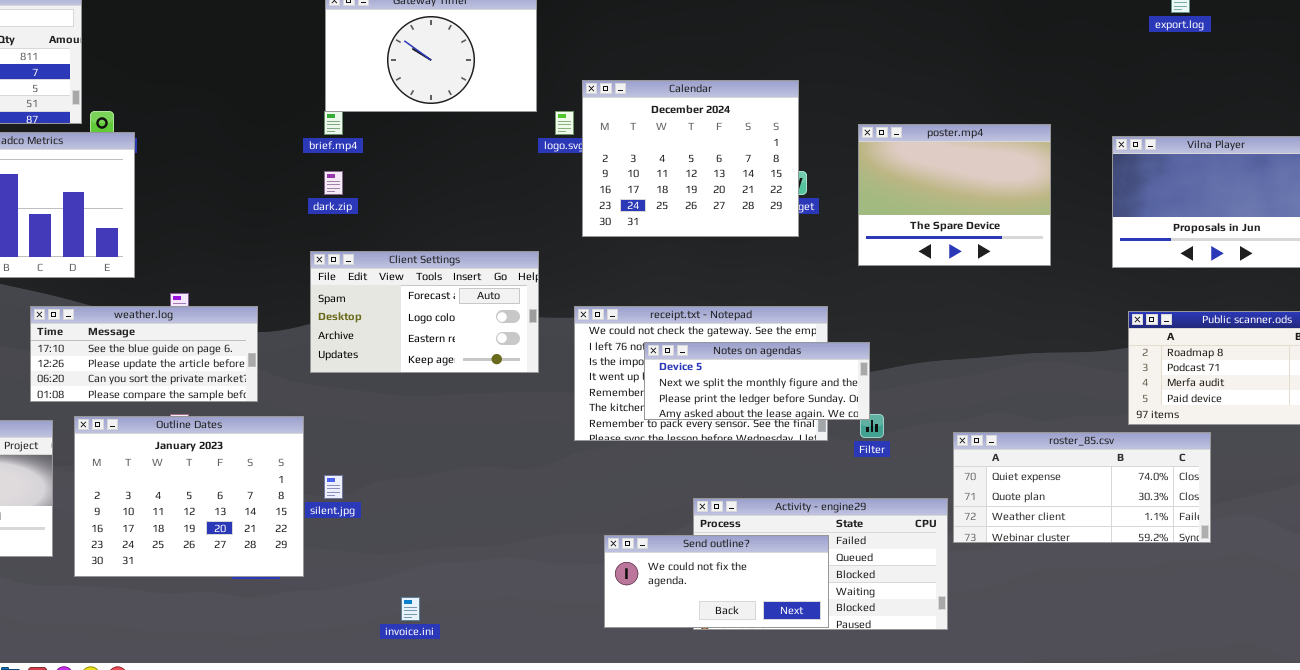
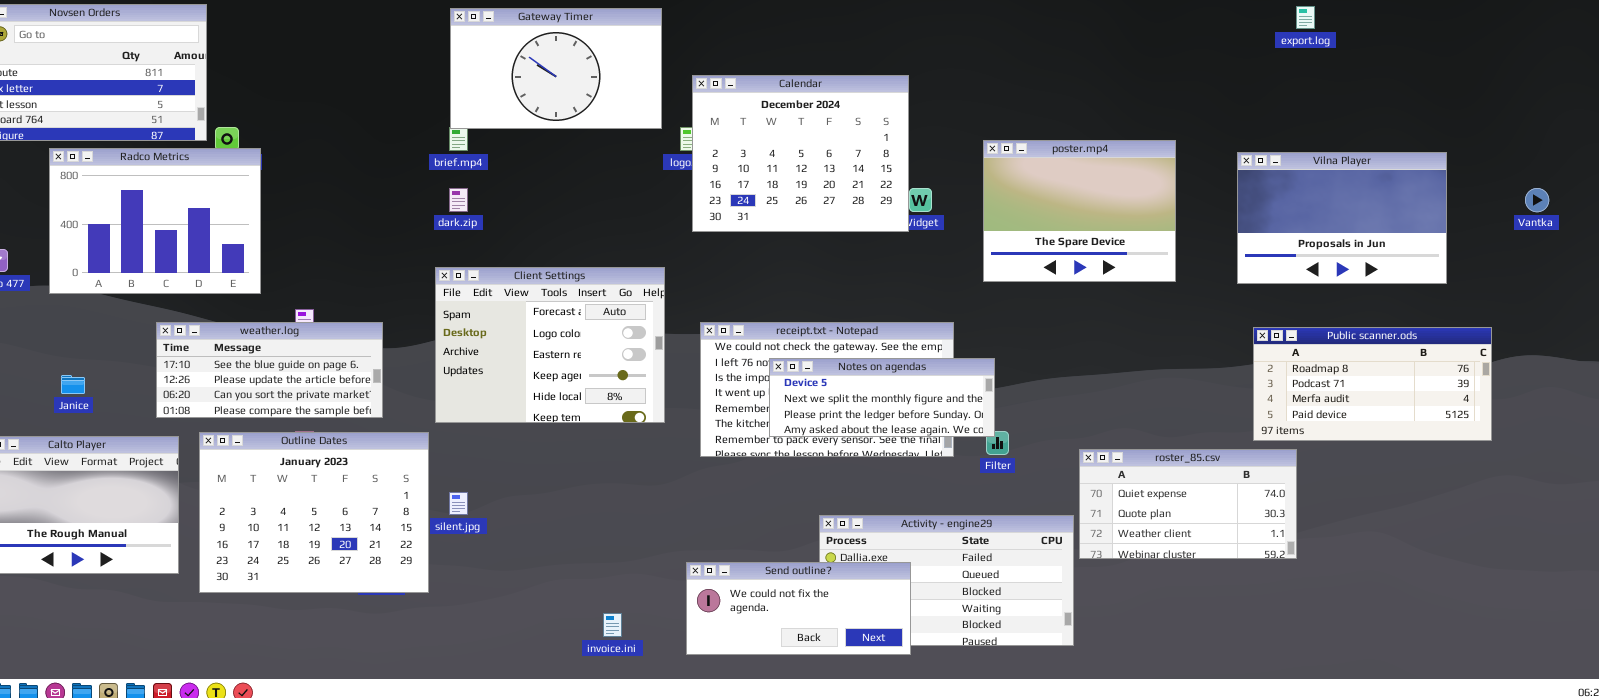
Calendar: [582,80,799,237] -> [692,75,909,232], moved
Client Settings: [310,251,539,373] -> [435,267,665,423], resized
roster_85.csv: [953,432,1211,543] -> [1079,449,1297,559], resized
Send outline?: [604,535,829,628] -> [686,562,911,655], moved
invoice.ini: [401,597,420,621] -> [603,613,622,637], moved

